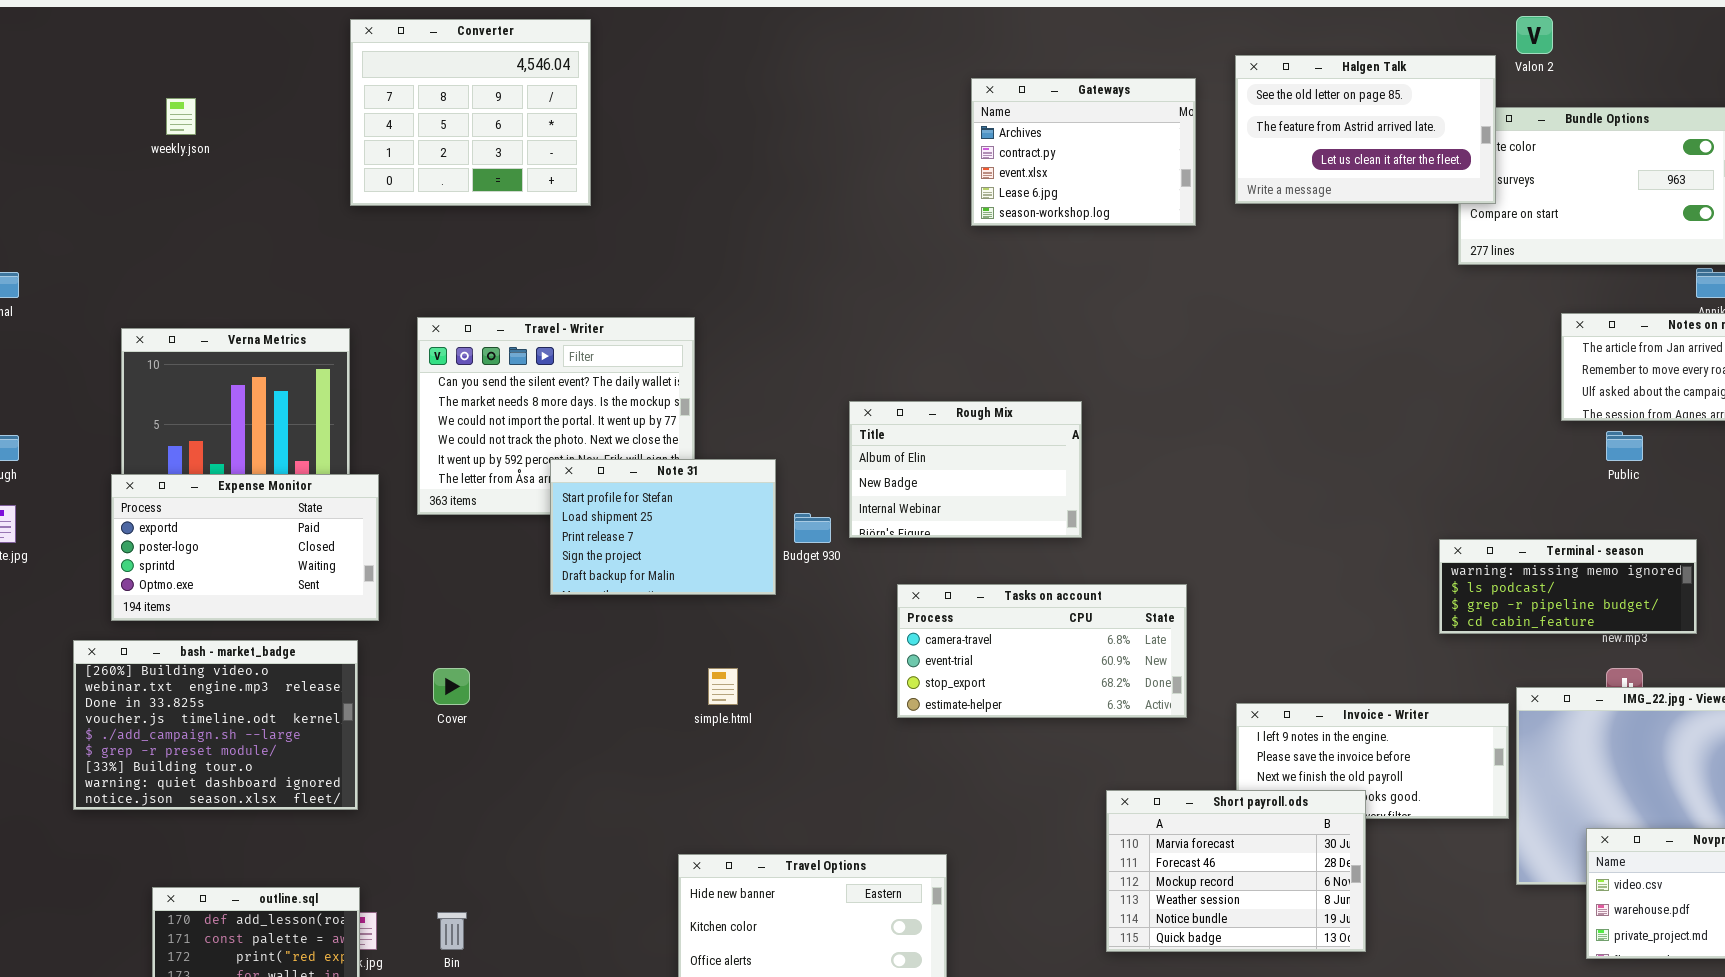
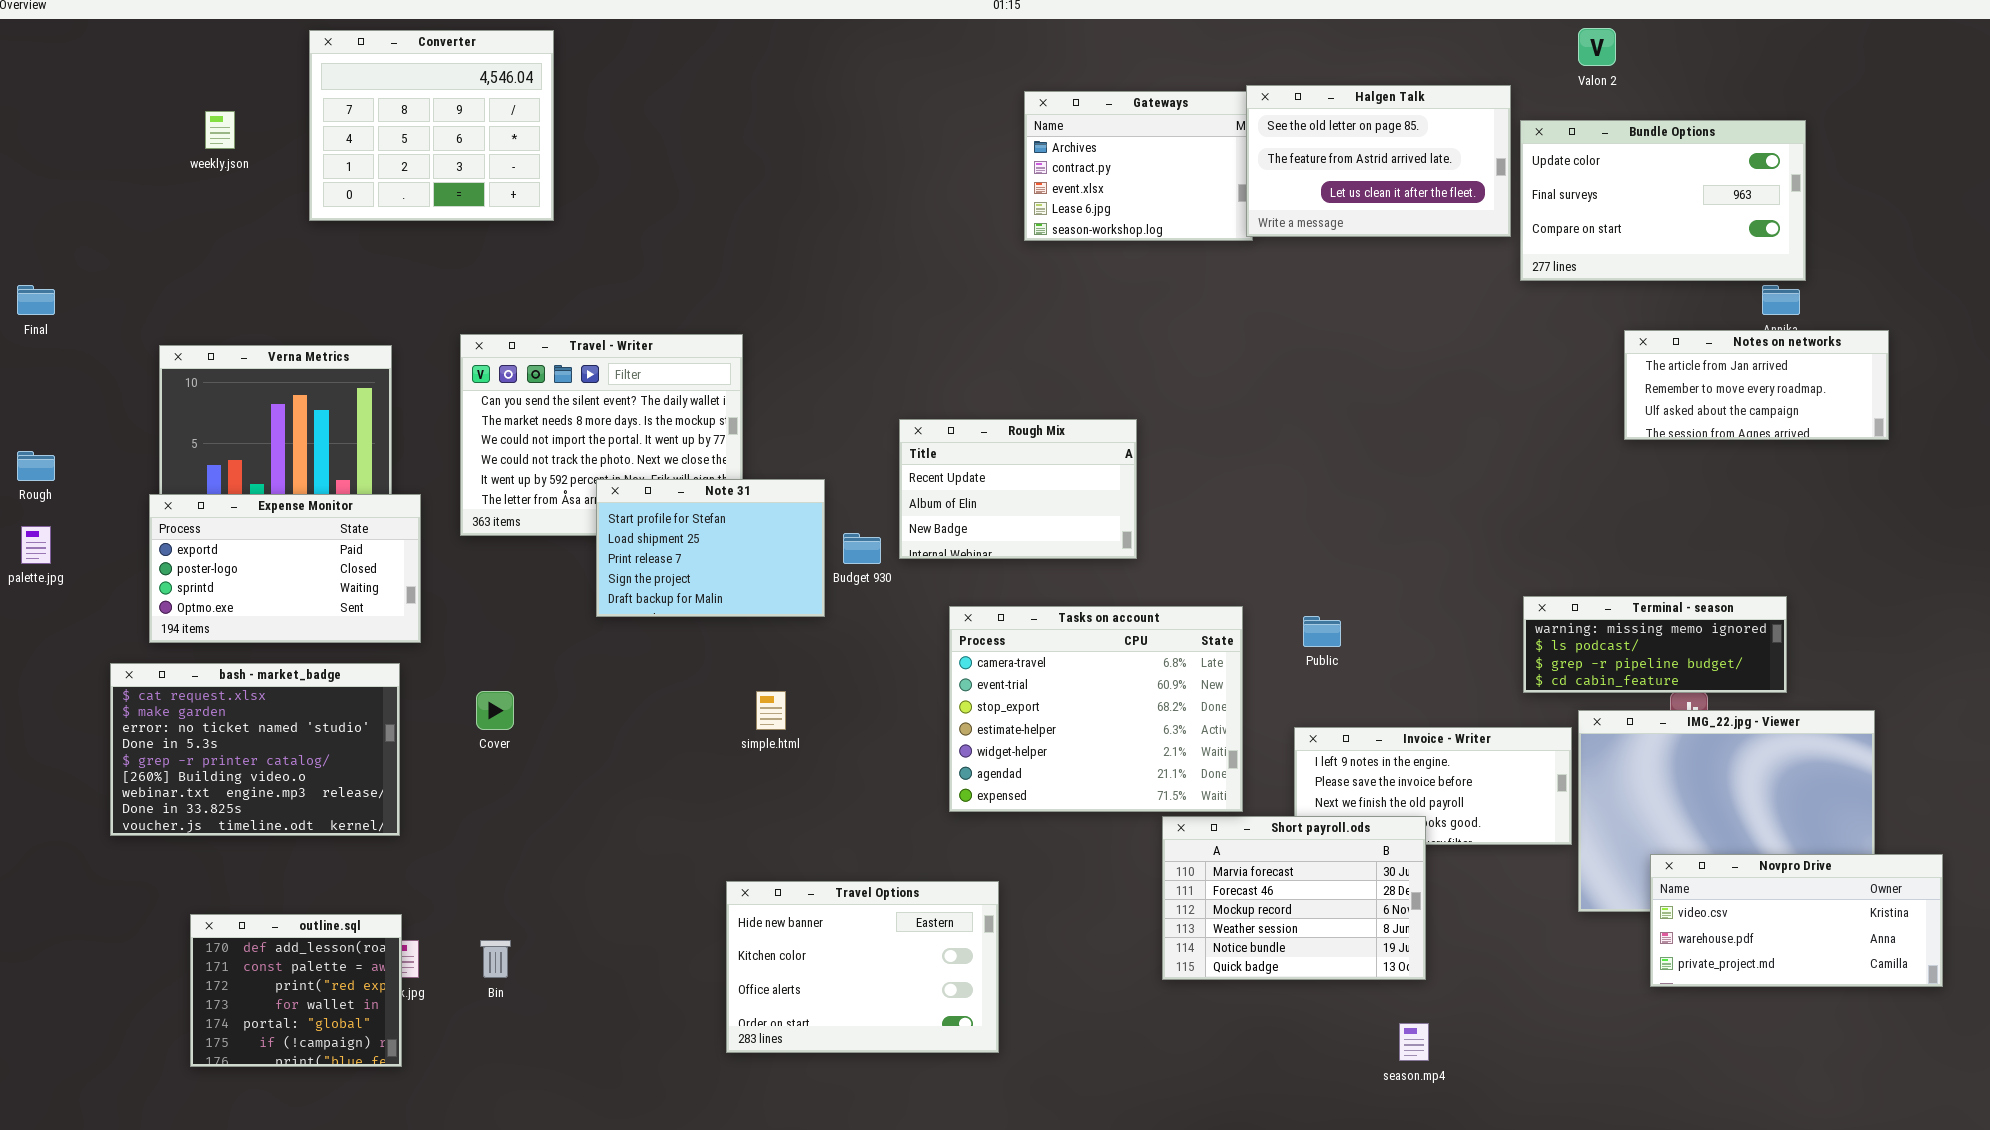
Converter: [350,19,591,206] -> [309,30,554,221], moved
Halgen Talk: [1235,55,1496,204] -> [1246,85,1511,237], moved
Rough Mix: [849,401,1082,538] -> [899,419,1137,559], scrolled up 1 row
Public: [1606,431,1643,461] -> [1303,616,1341,647], moved
Terminal - season: [1439,539,1697,634] -> [1523,596,1787,693], moved
Tasks on account: [897,584,1187,718] -> [949,606,1243,812], resized
bash - market_badge: [73,640,358,810] -> [110,663,400,836], scrolled up 5 rows

